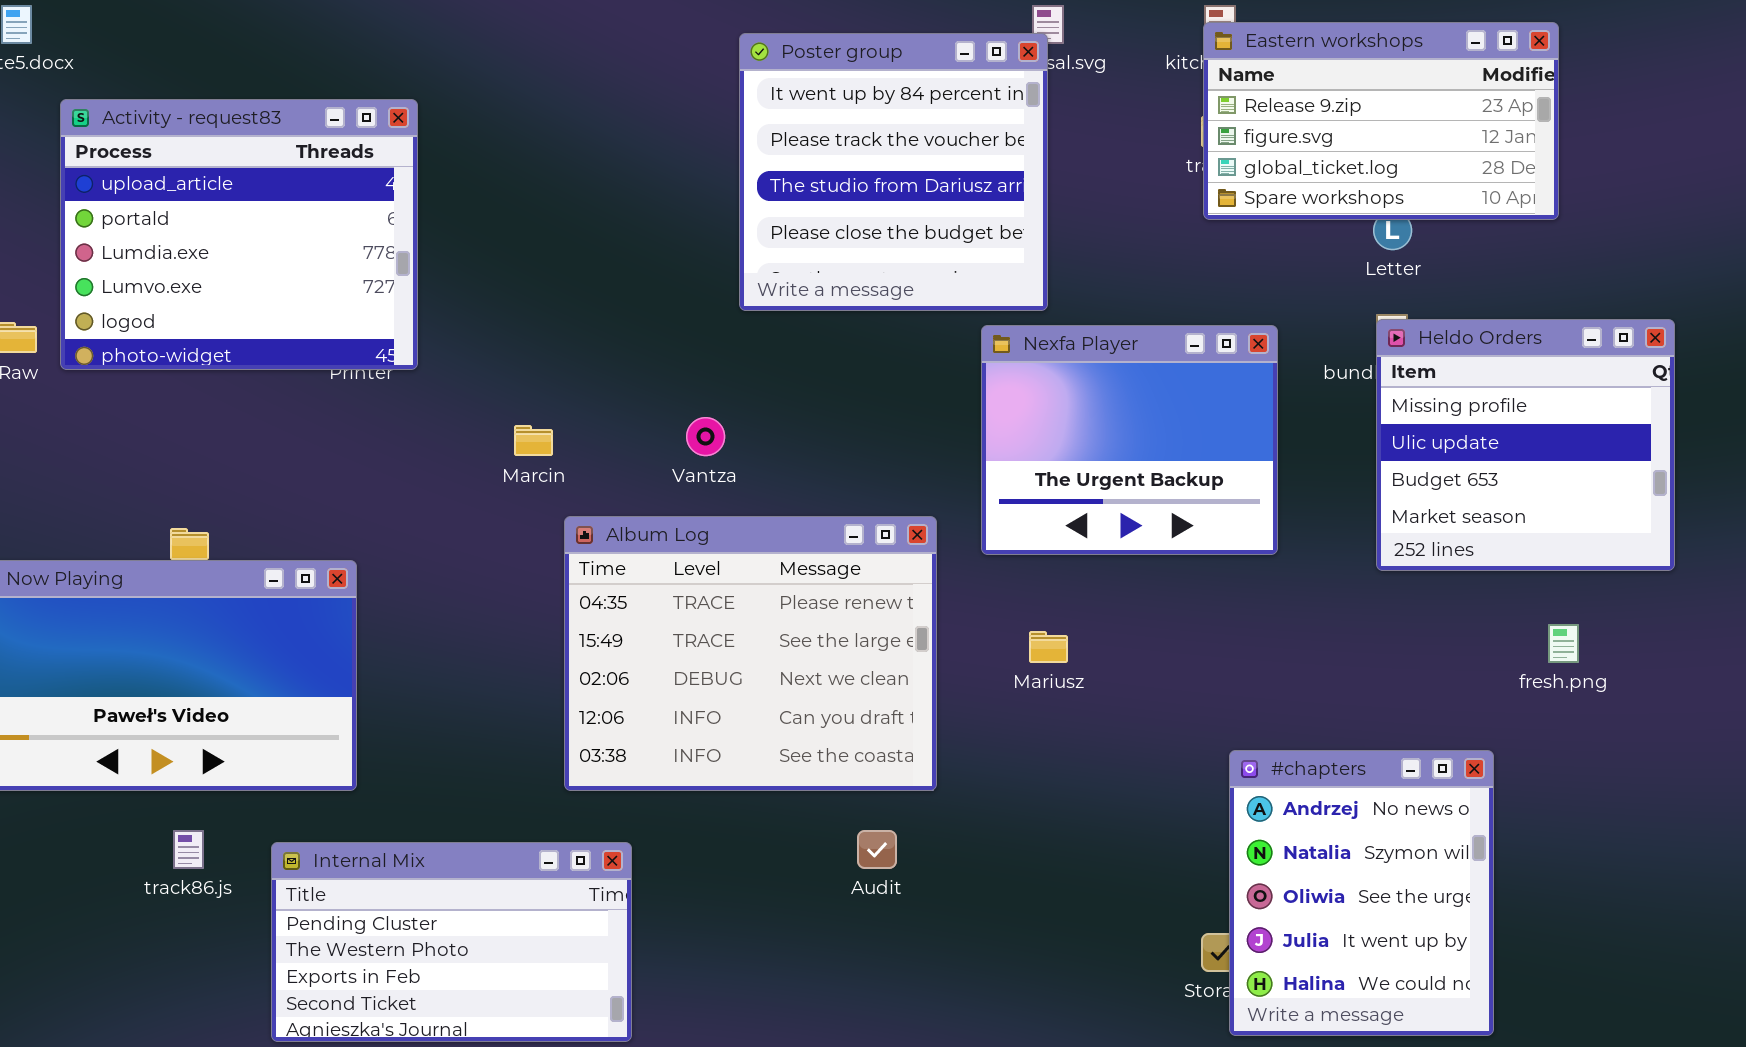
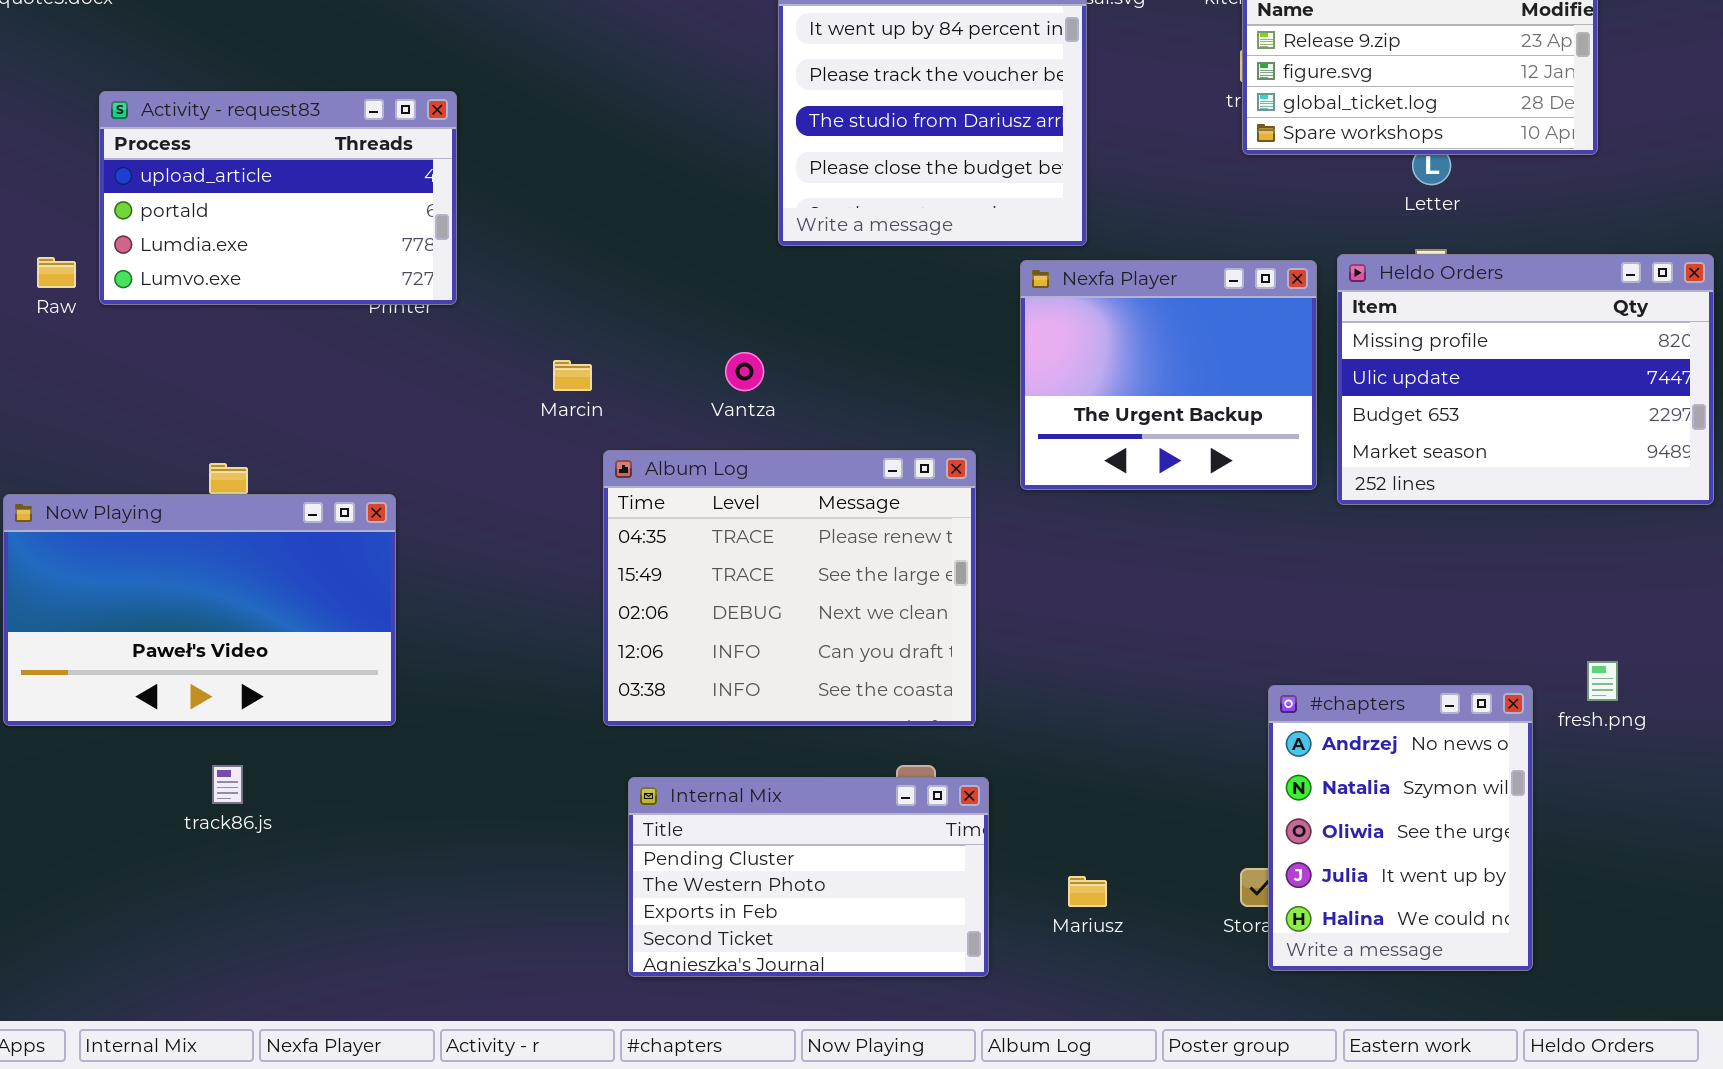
Activity - request83: [60,99,418,370] -> [99,91,457,305], resized
Heldo Orders: [1376,319,1675,571] -> [1337,254,1714,505], resized
fresh.png: [1548,624,1579,663] -> [1587,661,1618,701], moved
Mariusz: [1029,631,1068,663] -> [1068,876,1107,907], moved
Internal Mix: [271,842,632,1042] -> [628,777,989,977], moved

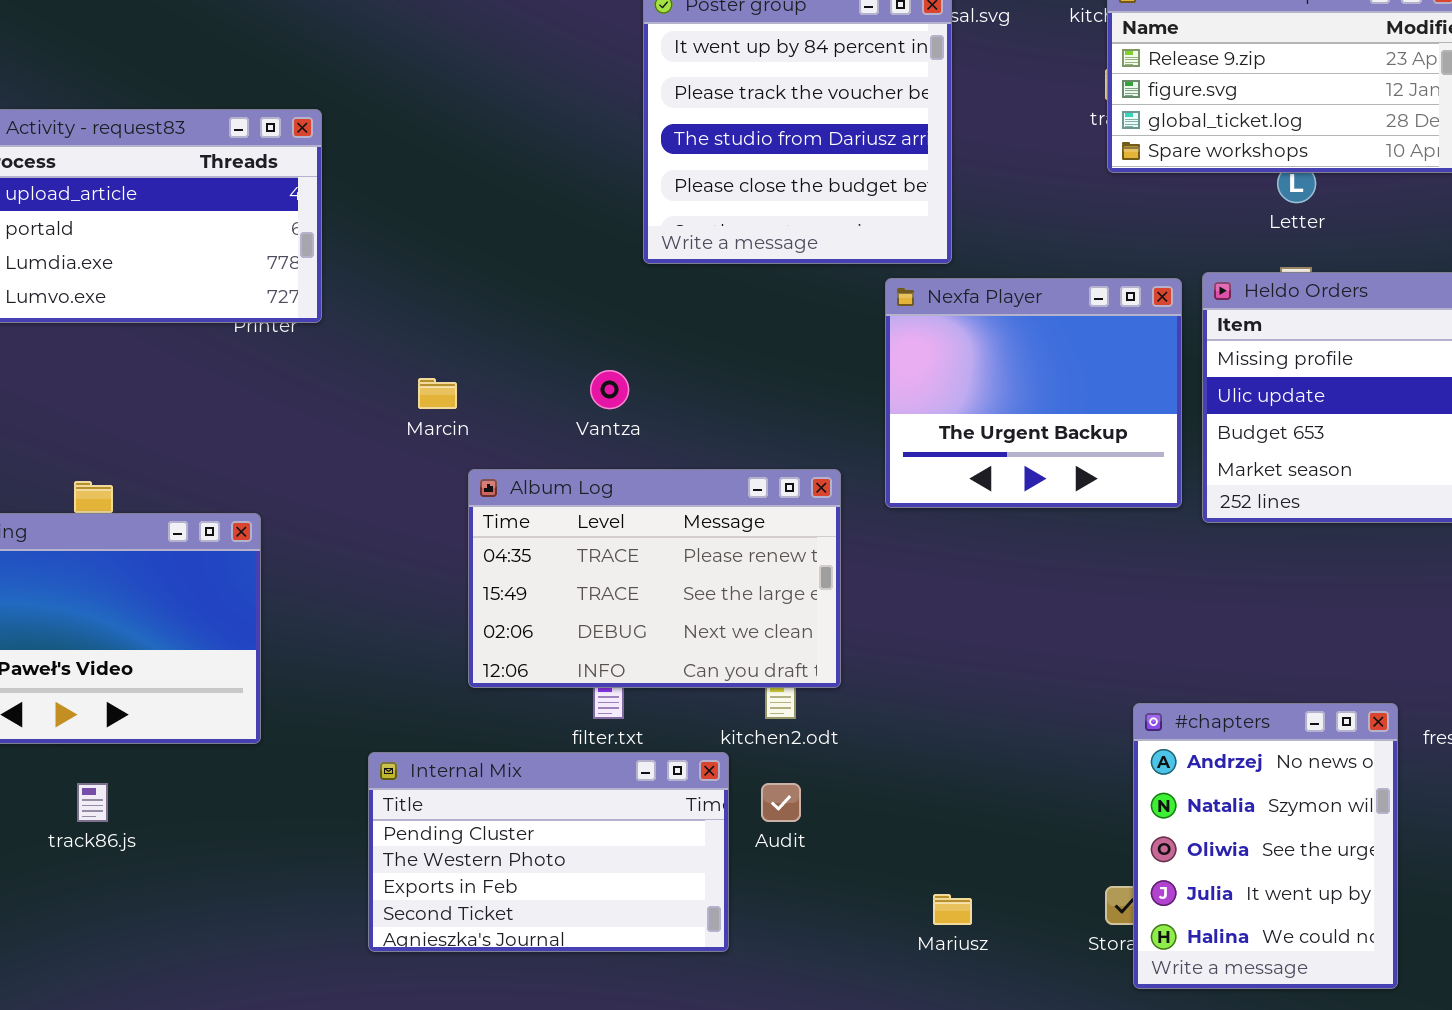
Album Log: [603,450,976,726] -> [468,469,841,688], resized
Internal Mix: [628,777,989,977] -> [368,752,729,952], moved

